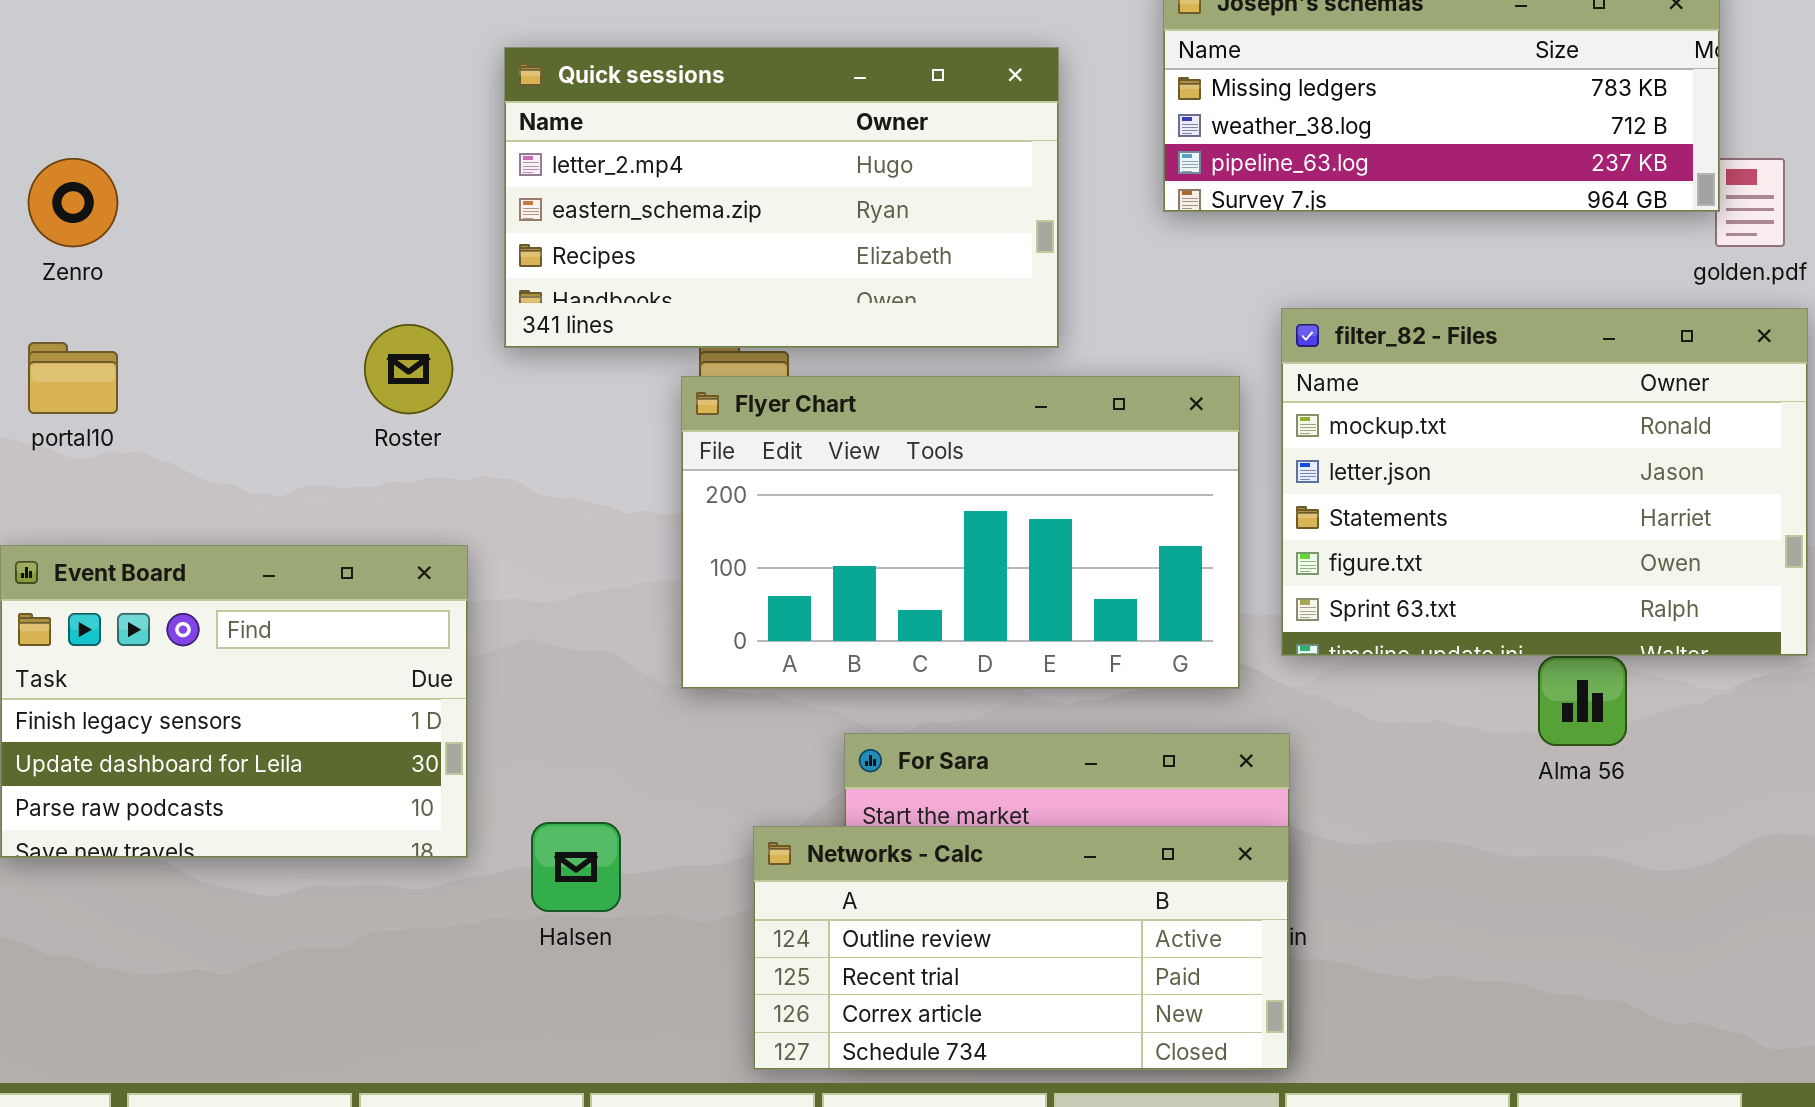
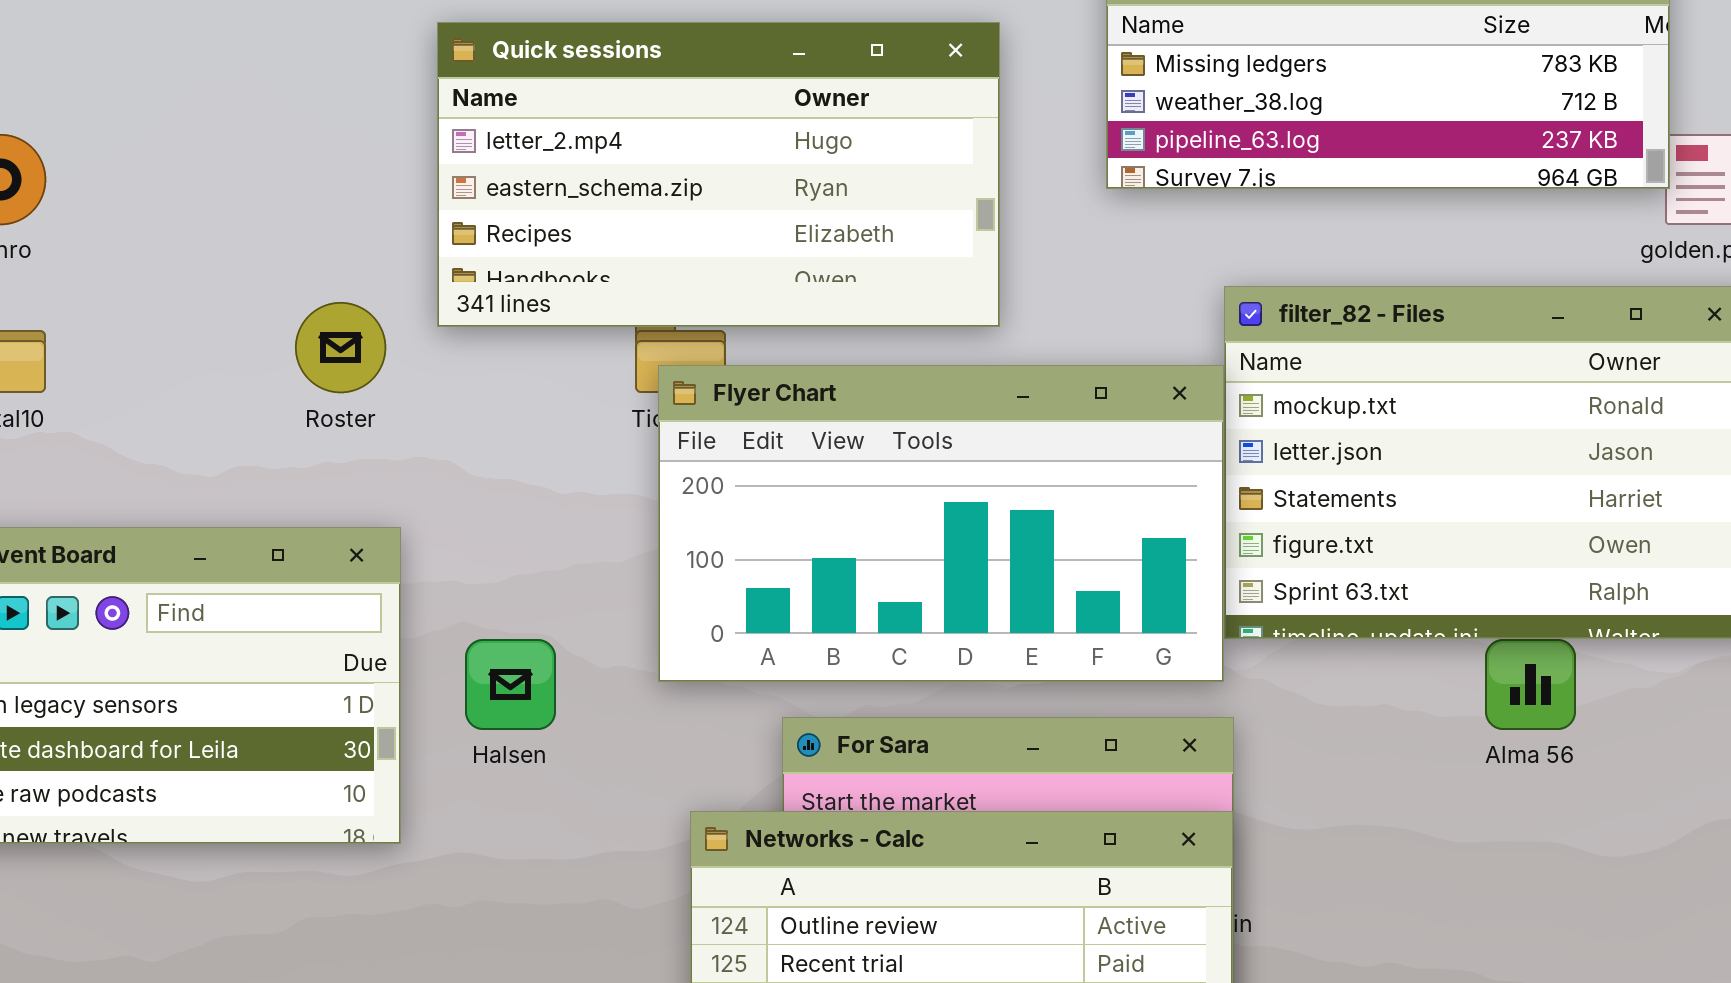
Flyer Chart: [681,376,1240,689] -> [658,365,1224,682], moved
Halsen: [531,822,621,912] -> [465,639,556,730], moved

